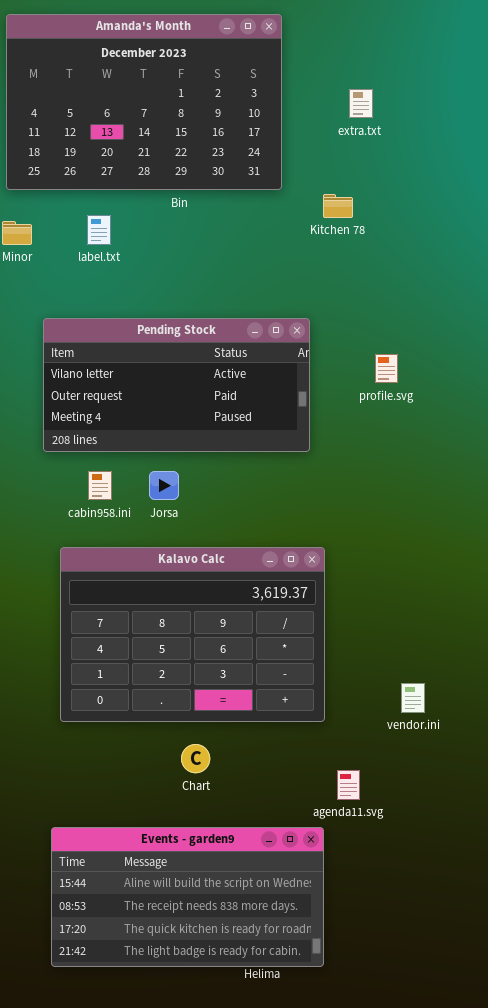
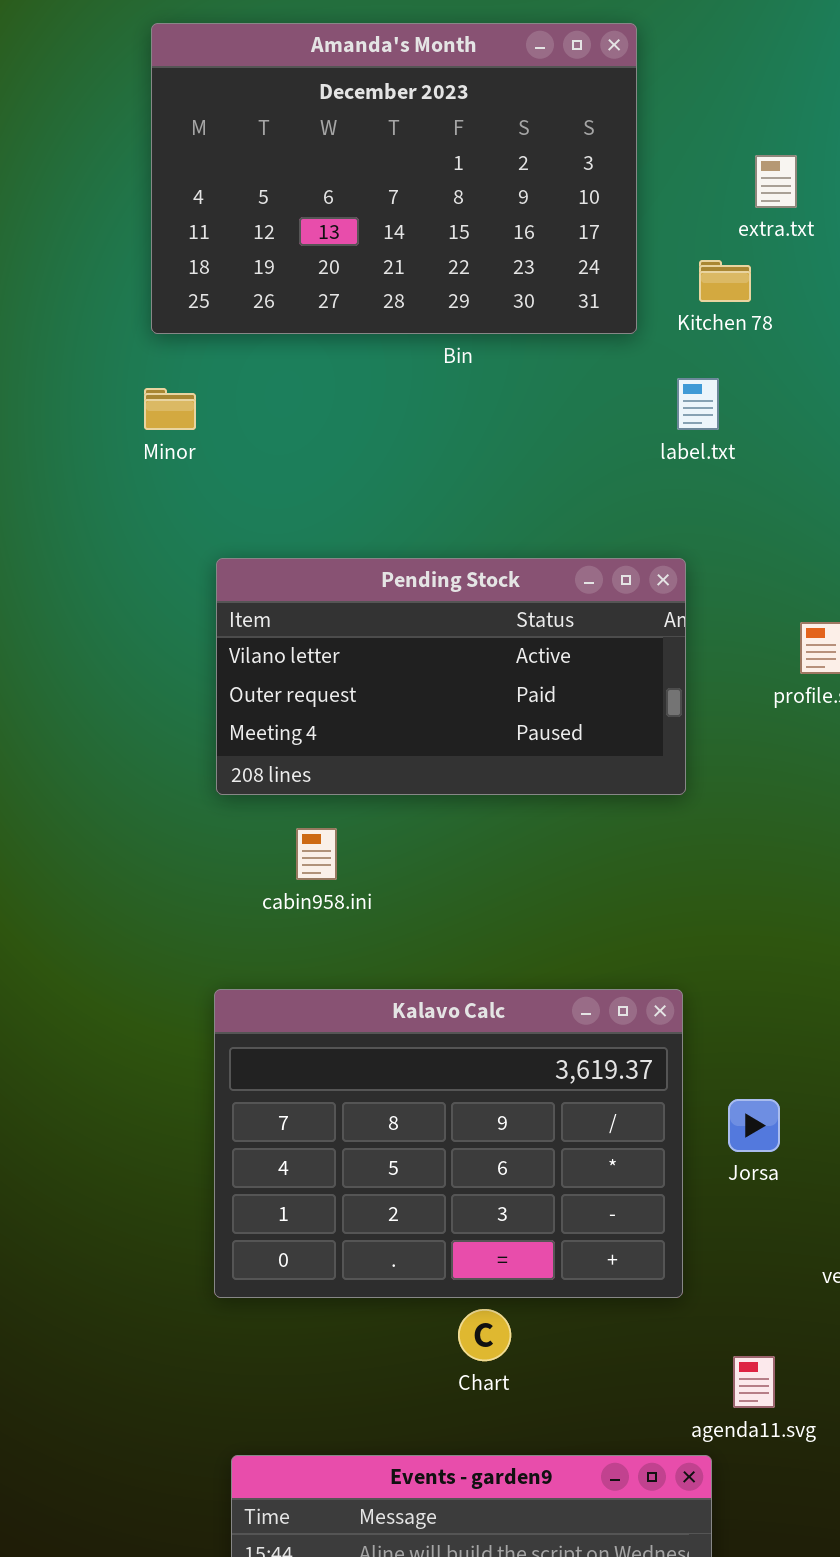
Kitchen 78: [323,194,353,218] -> [699,260,751,302], moved
label.txt: [87,215,111,245] -> [677,378,719,430], moved
Jorsa: [149,471,179,500] -> [728,1099,780,1152], moved
Kalavo Calc: [60,547,325,722] -> [214,989,683,1298], moved

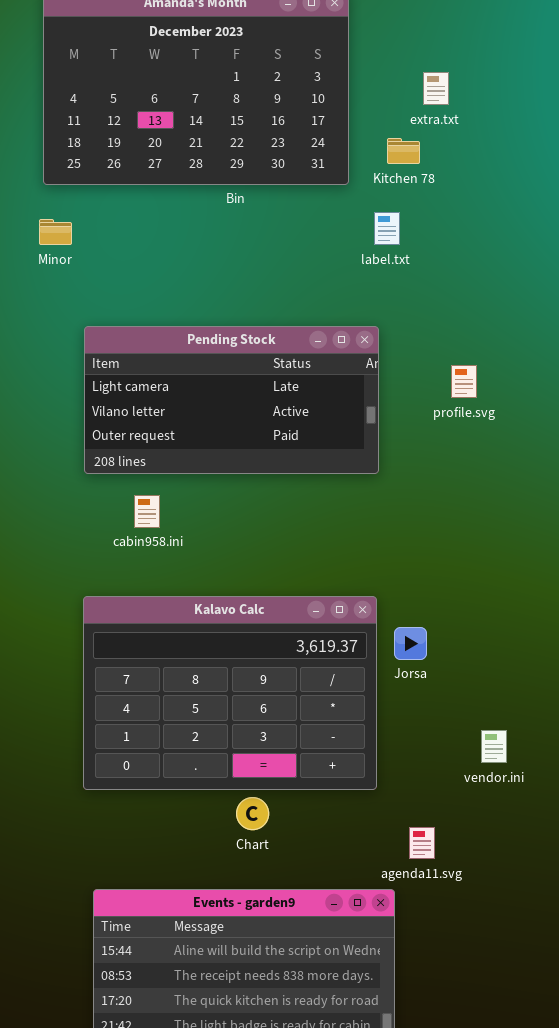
Pending Stock: [216,558,686,795] -> [84,326,379,474], scrolled up 1 row
Jorsa: [728,1099,780,1152] -> [394,627,427,660], moved

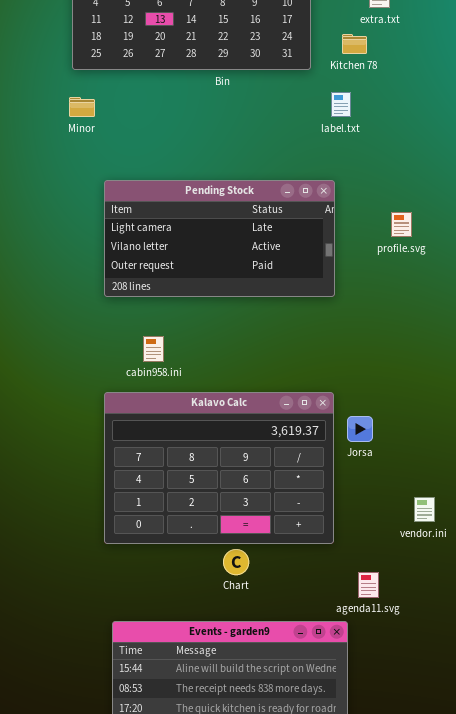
cabin958.ini: [134,495,160,528] -> [143,336,164,362], moved

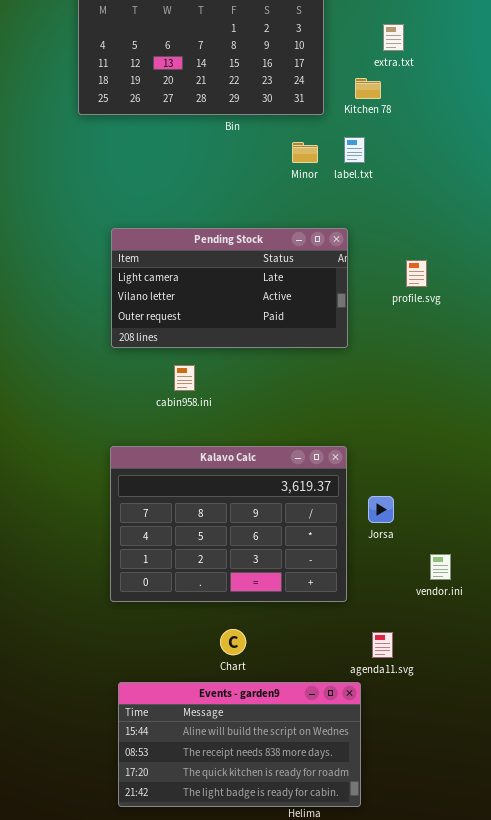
Minor: [69,97,95,117] -> [292,142,318,163], moved
cabin958.ini: [143,336,164,362] -> [174,365,195,391], moved
Jorsa: [347,416,373,442] -> [368,496,394,523], moved
Chart: [223,549,249,575] -> [220,629,246,655], moved

